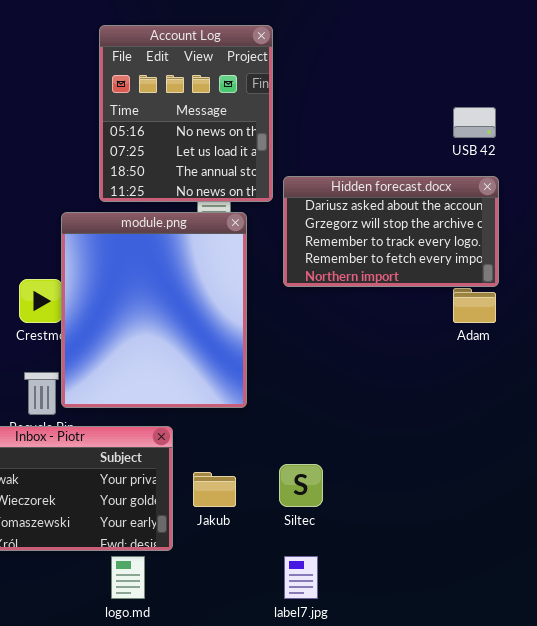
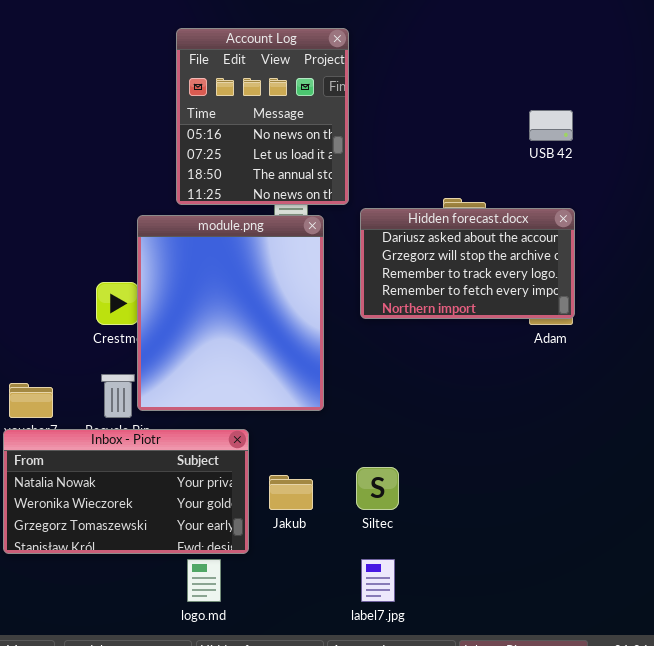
Hidden forecast.docx: [283,176,499,287] -> [360,208,575,319], moved

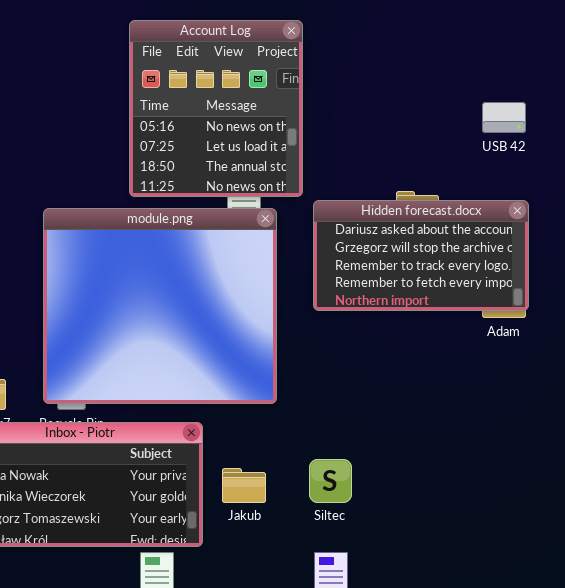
module.png: [137,215,324,411] -> [43,208,277,404], resized

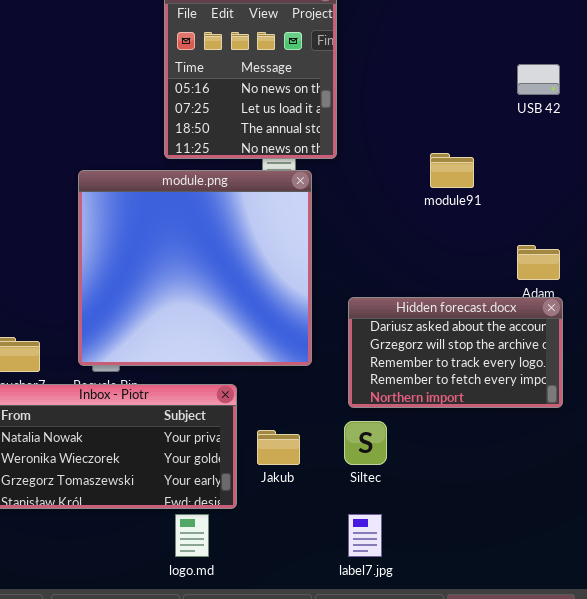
Hidden forecast.docx: [313,200,529,311] -> [348,297,563,408], moved

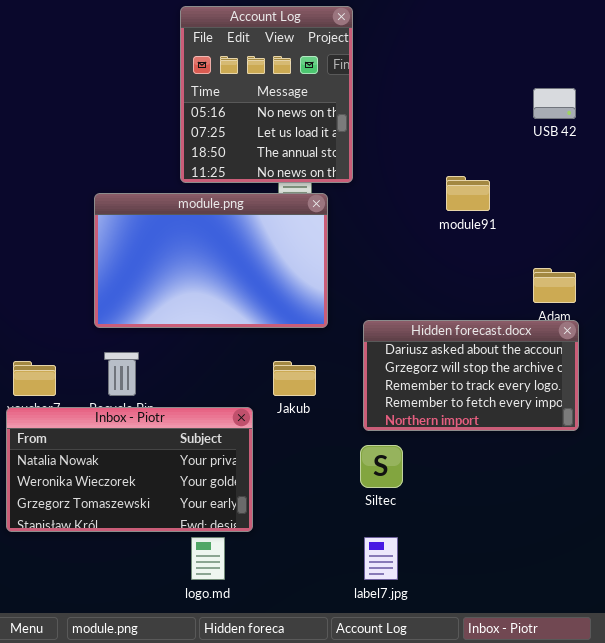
module.png: [78,170,312,366] -> [94,193,328,328], resized
Jakub: [257,430,300,465] -> [273,361,316,396], moved

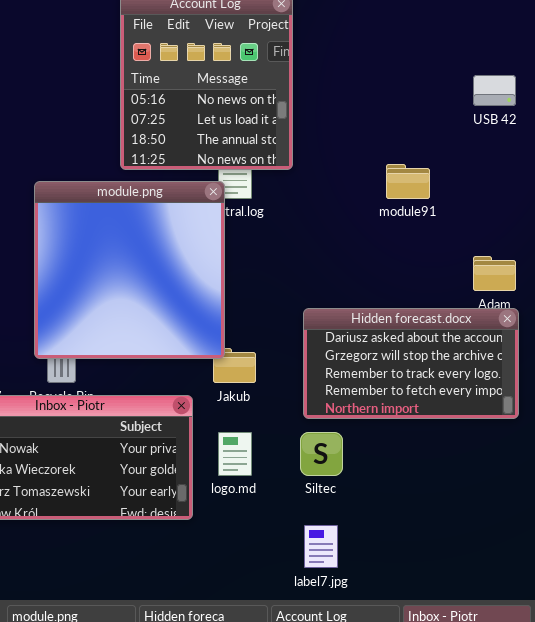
module.png: [94,193,328,328] -> [34,181,225,359], resized
logo.md: [191,537,225,580] -> [218,432,252,476], moved

